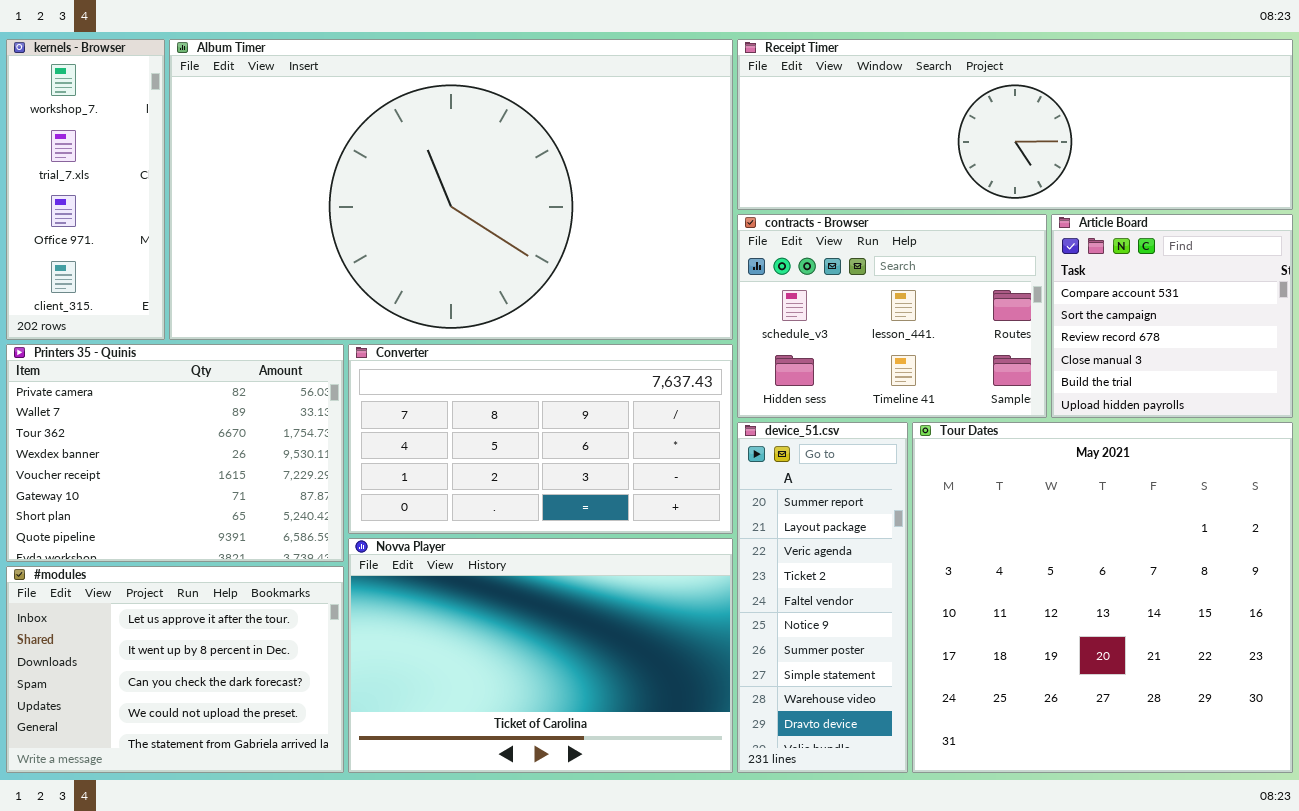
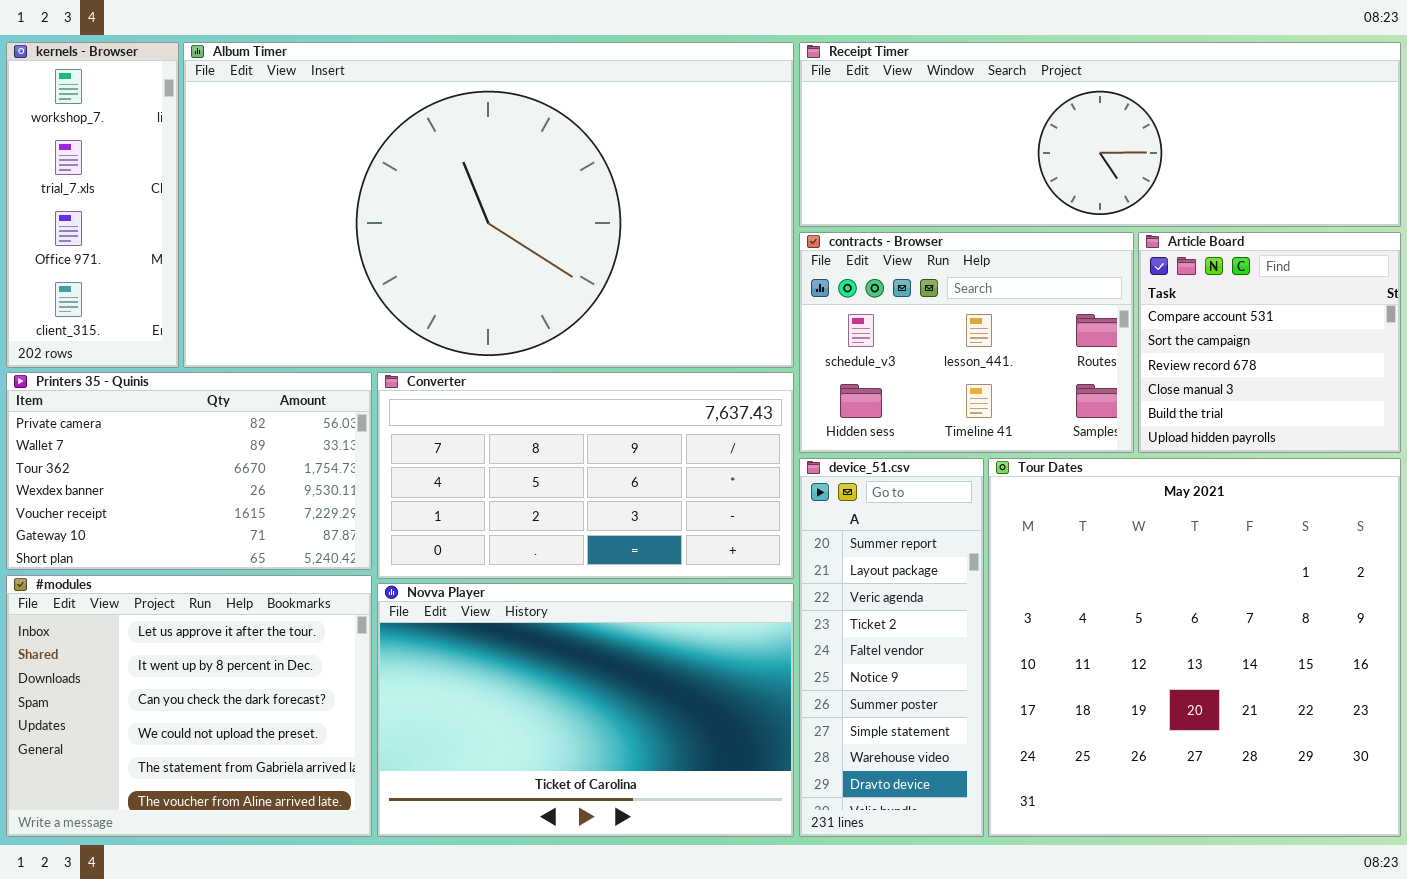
Printers 35 - Quinis: [6,344,344,562] -> [6,372,372,570], resized
#modules: [6,566,344,773] -> [6,575,372,837], resized

